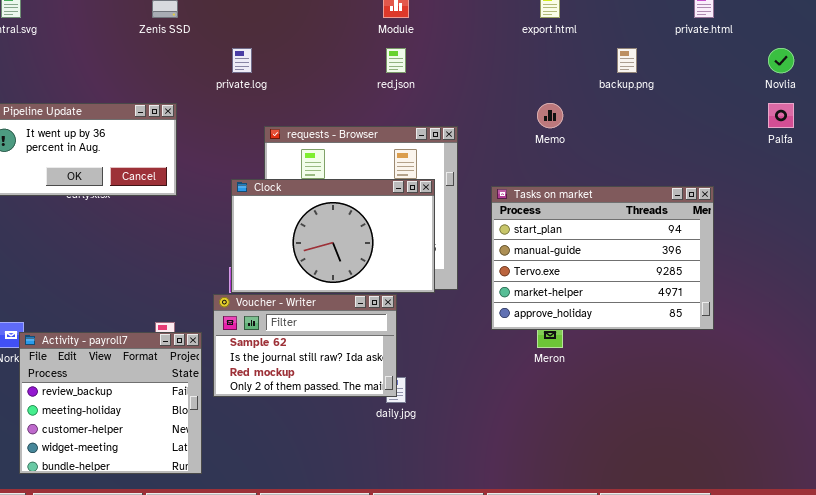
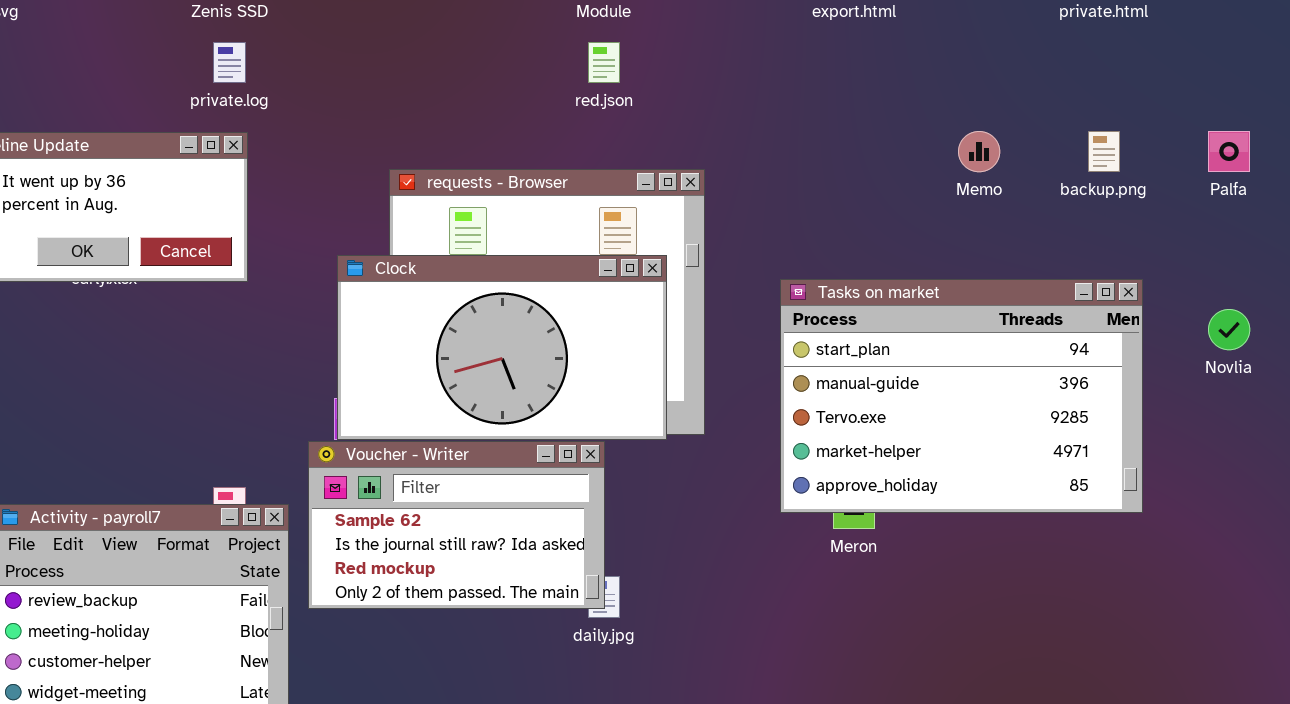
private.log: [232,48,252,73] -> [213,42,246,83], moved
backup.png: [617,48,637,73] -> [1088,131,1120,172], moved
Novlia: [768,48,794,73] -> [1208,309,1250,350], moved
Memo: [537,103,563,128] -> [958,131,1000,172], moved
Tasks on market: [491,186,714,330] -> [780,279,1143,513], moved

